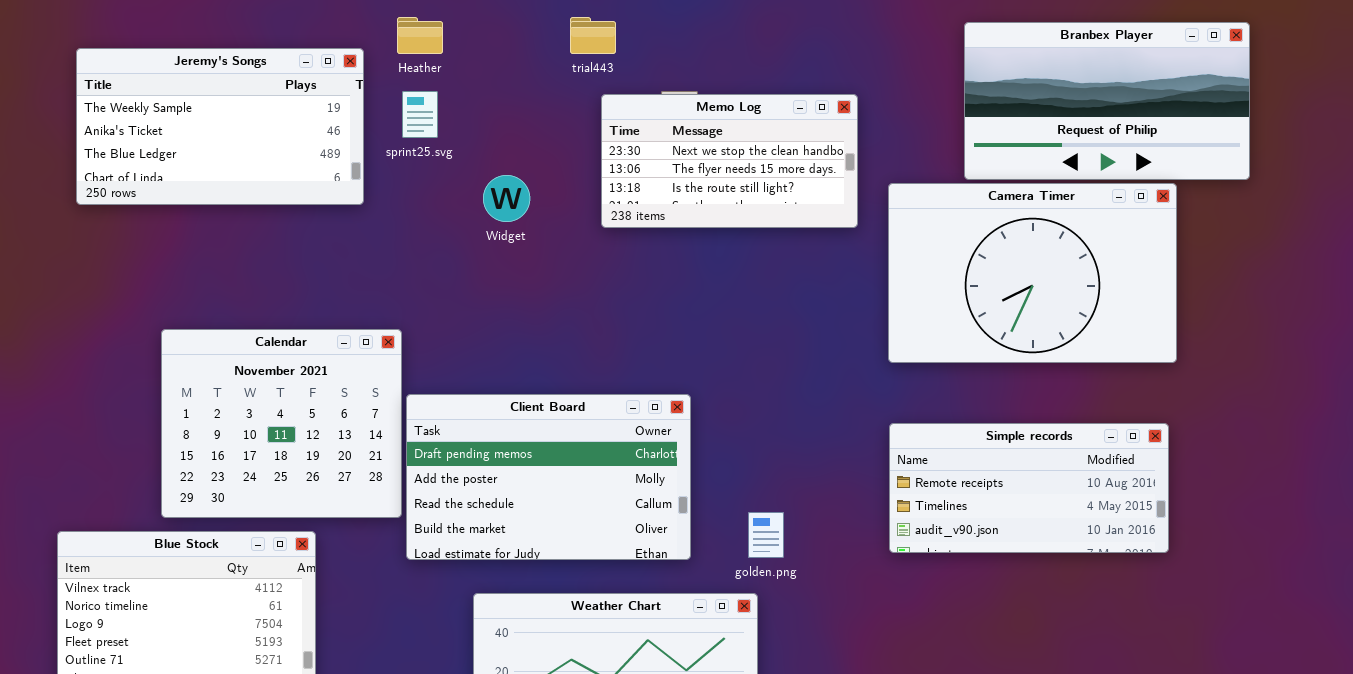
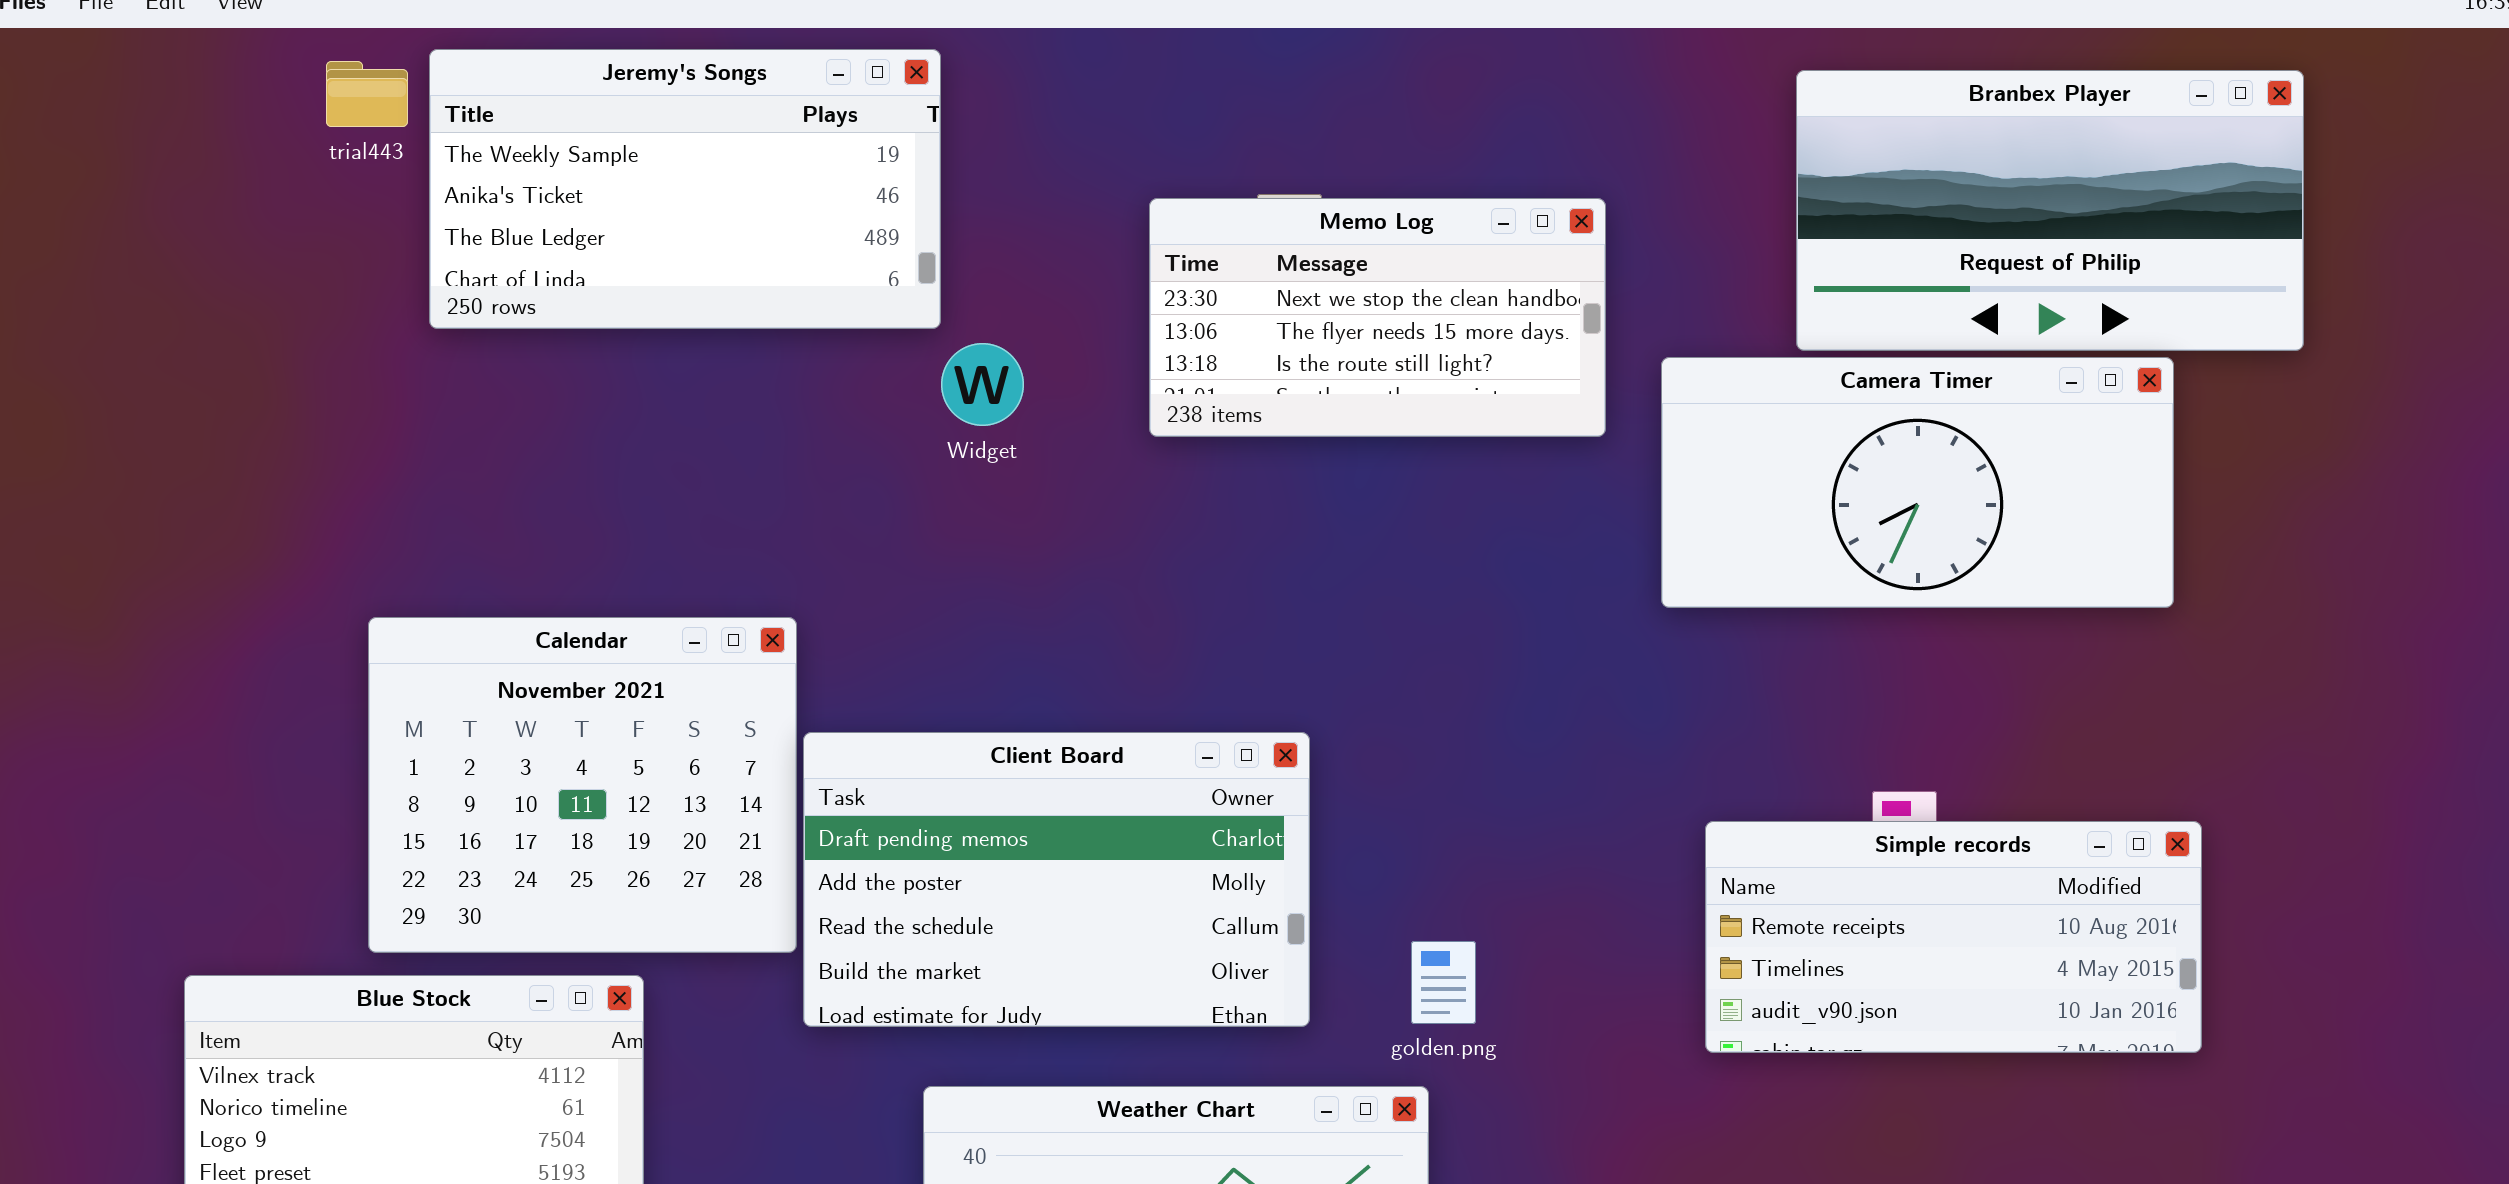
trial443: [570,17,616,54] -> [326,61,408,127], moved
Jeremy's Songs: [76,48,364,205] -> [429,49,941,329], moved
Camera Timer: [888,183,1177,363] -> [1661,357,2174,608], resized
Simple records: [889,423,1169,553] -> [1705,821,2202,1053], moved

